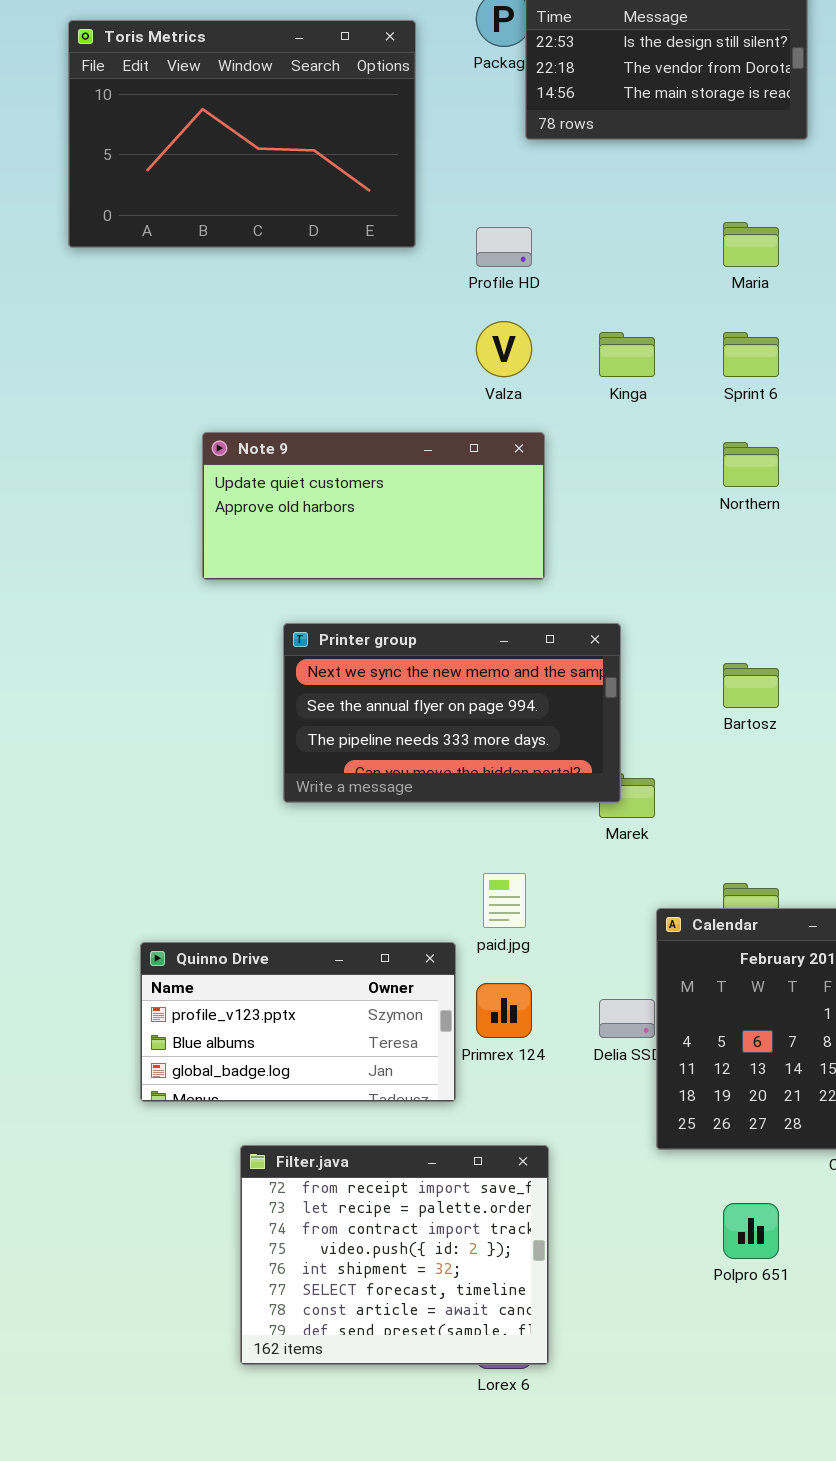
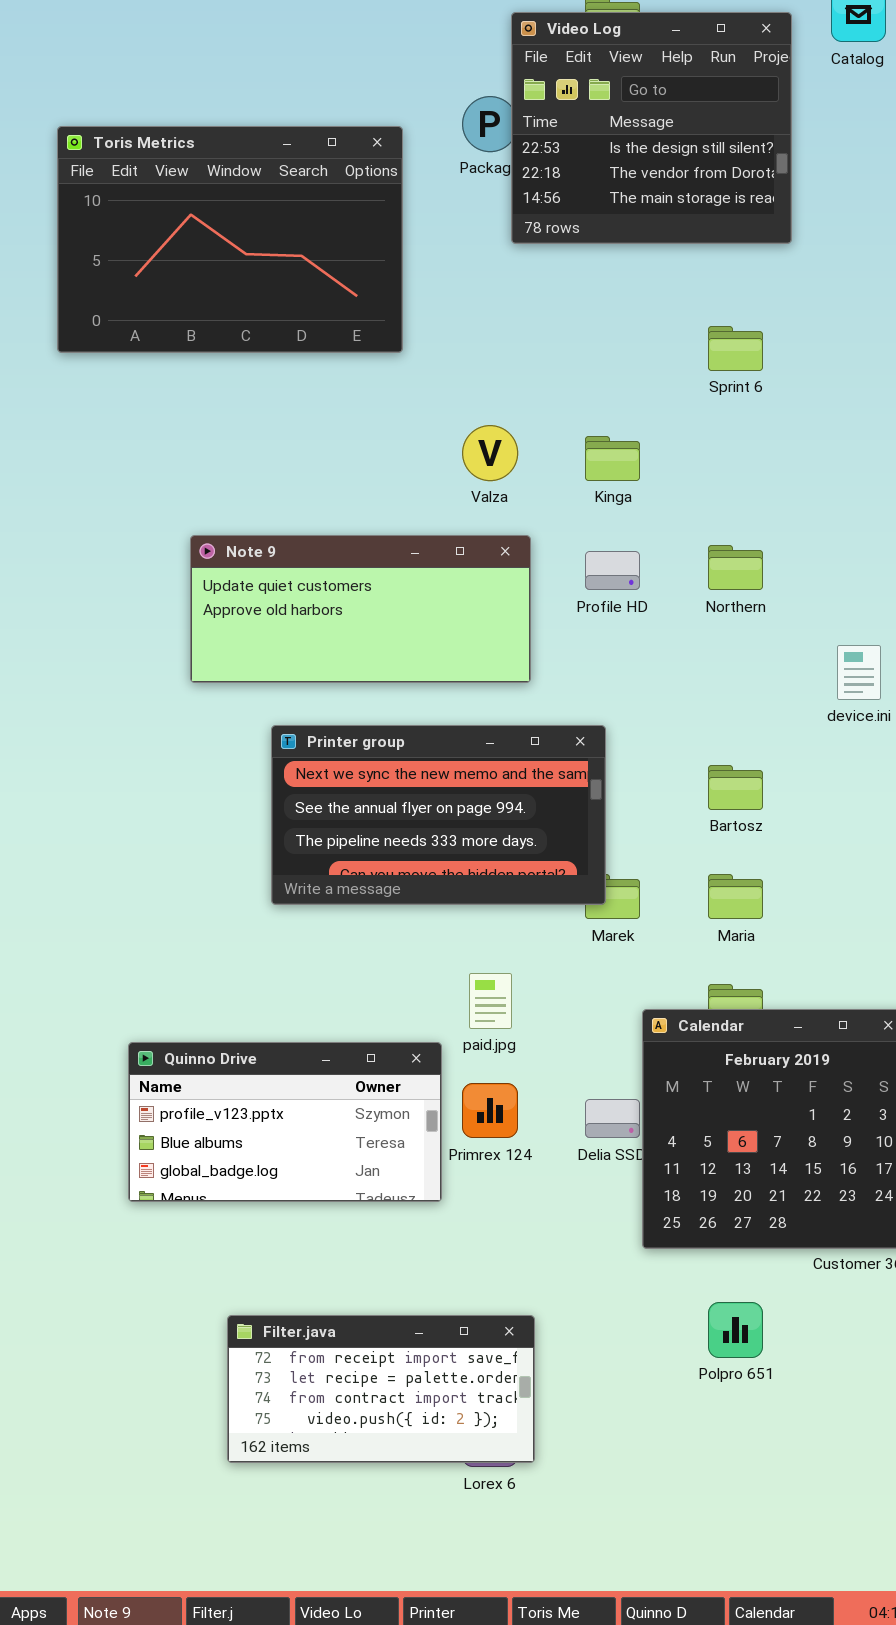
Maria: [723,222,779,267] -> [708,874,763,919], moved
Profile HD: [476,227,532,267] -> [585,551,640,590], moved
Sprint 6: [723,332,779,377] -> [708,326,763,371], moved
Filter.java: [240,1145,549,1365] -> [227,1315,535,1463], resized

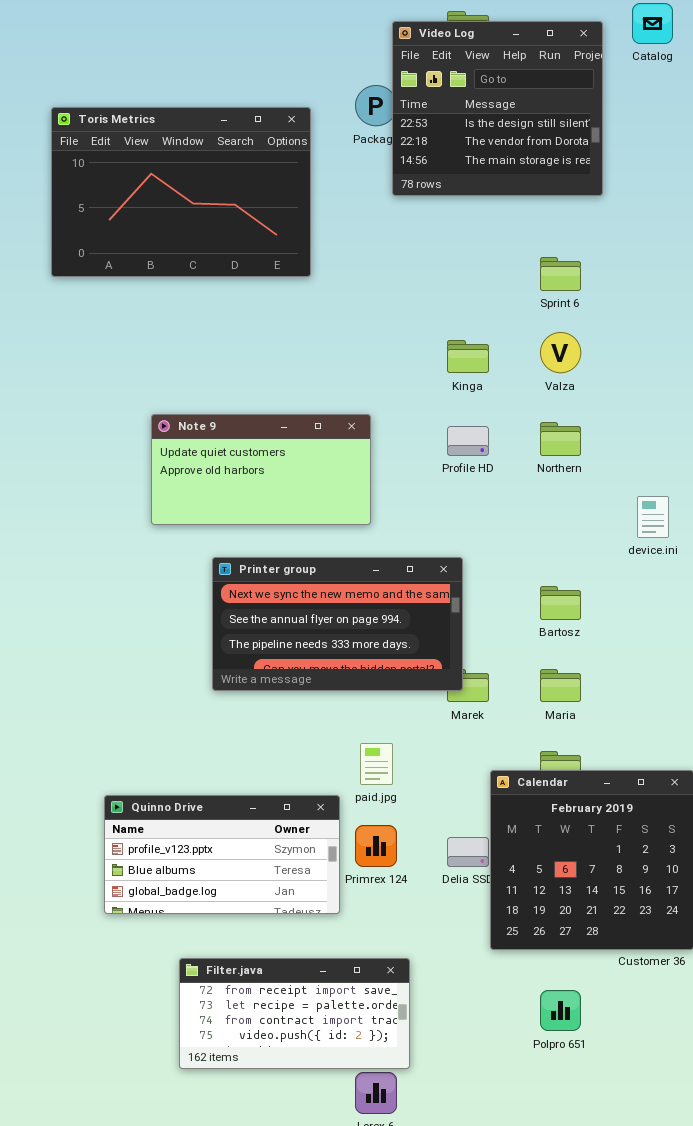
Valza: [462,425,518,481] -> [540,332,581,373], moved
Note 9: [190,535,531,683] -> [151,414,371,525], resized
Filter.java: [227,1315,535,1463] -> [179,958,410,1069], moved

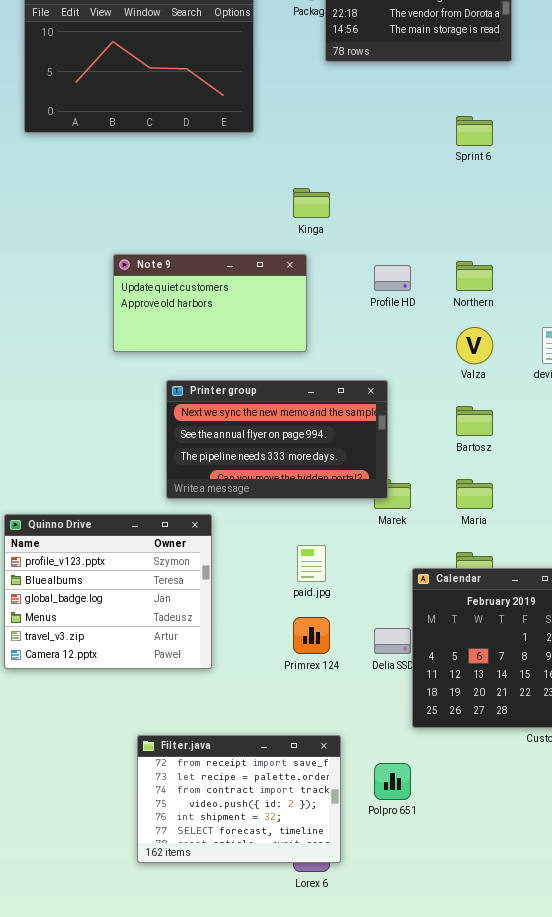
Valza: [540,332,581,373] -> [456,327,493,364], moved
Kinga: [447,340,489,373] -> [293,188,330,218], moved
Quinno Drive: [104,795,340,914] -> [4,514,212,669], moved, resized
Filter.java: [179,958,410,1069] -> [137,735,341,863], resized
Polpro 651: [540,990,581,1031] -> [374,763,411,800], moved

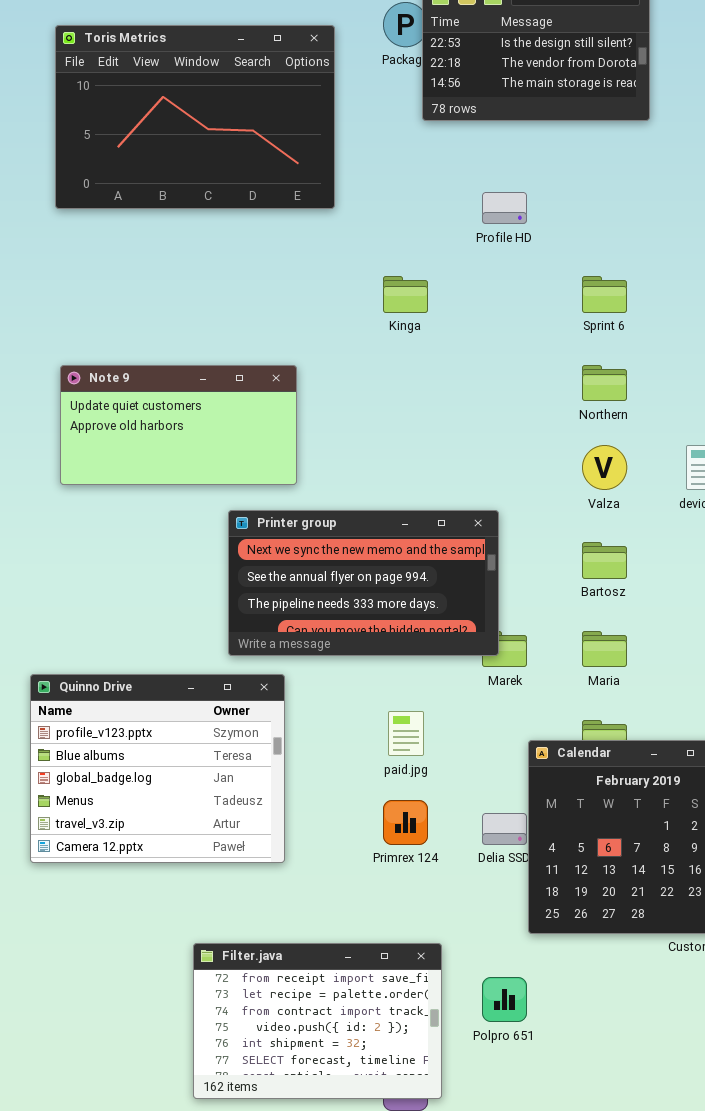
Sprint 6: [456,116,493,146] -> [582,276,627,313], moved
Note 9: [113,254,307,352] -> [60,365,297,485], moved
Profile HD: [374,265,411,291] -> [482,192,527,224], moved

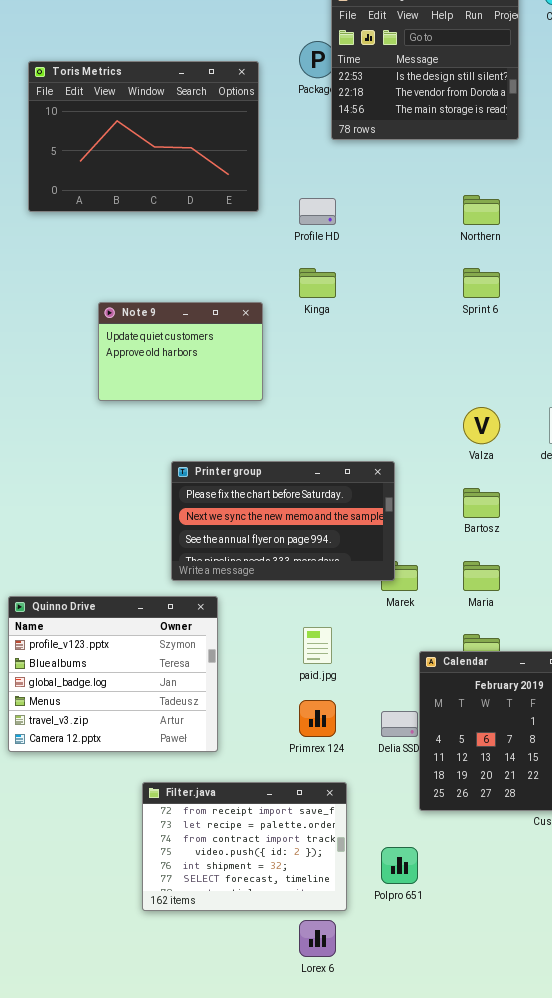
Profile HD: [482,192,527,224] -> [299,198,336,225], moved
Note 9: [60,365,297,485] -> [98,302,263,401], moved, resized
Northern: [582,365,627,401] -> [463,195,500,225], moved
Printer group: [228,510,499,656] -> [171,461,395,581], scrolled up 1 row
Filter.java: [193,943,442,1099] -> [142,782,347,911], moved

